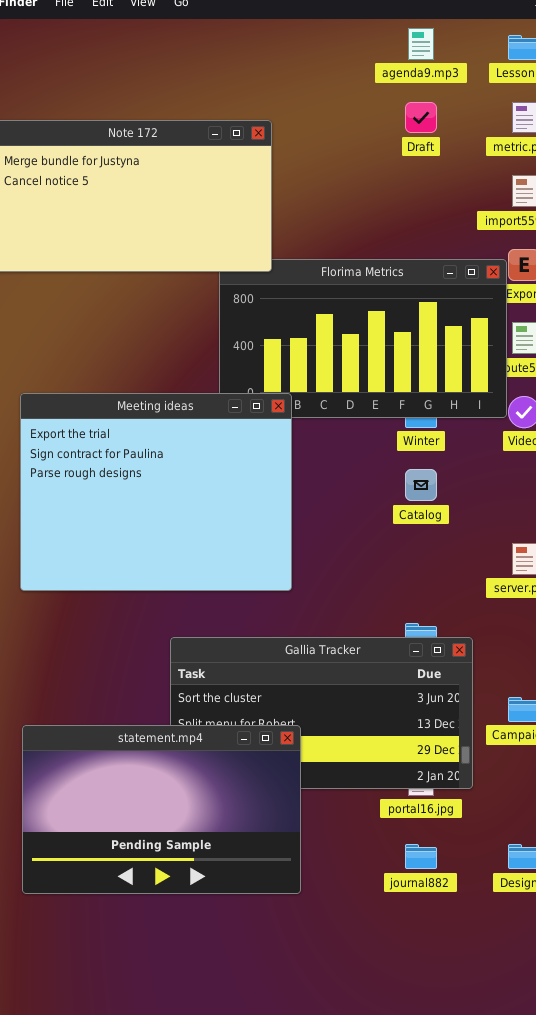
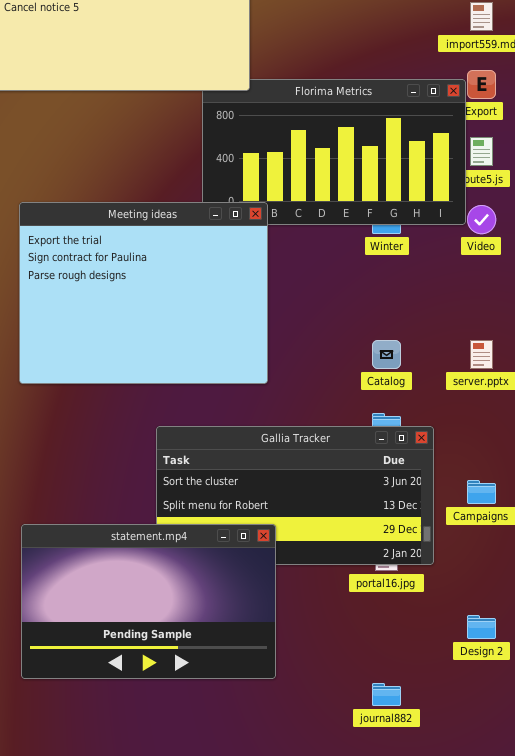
Catalog: [405,469,437,501] -> [372,340,401,369], moved
statement.mp4: [22,725,301,894] -> [21,524,276,679], moved
journal882: [405,844,437,869] -> [372,683,401,706], moved

